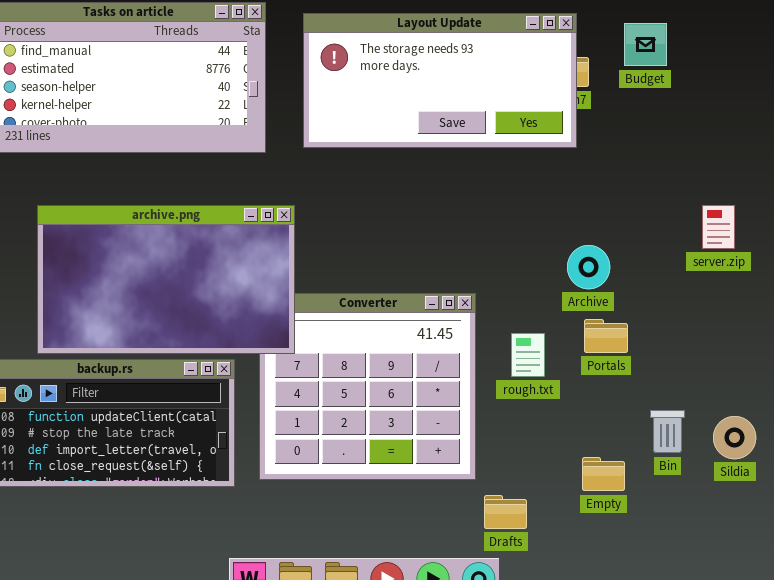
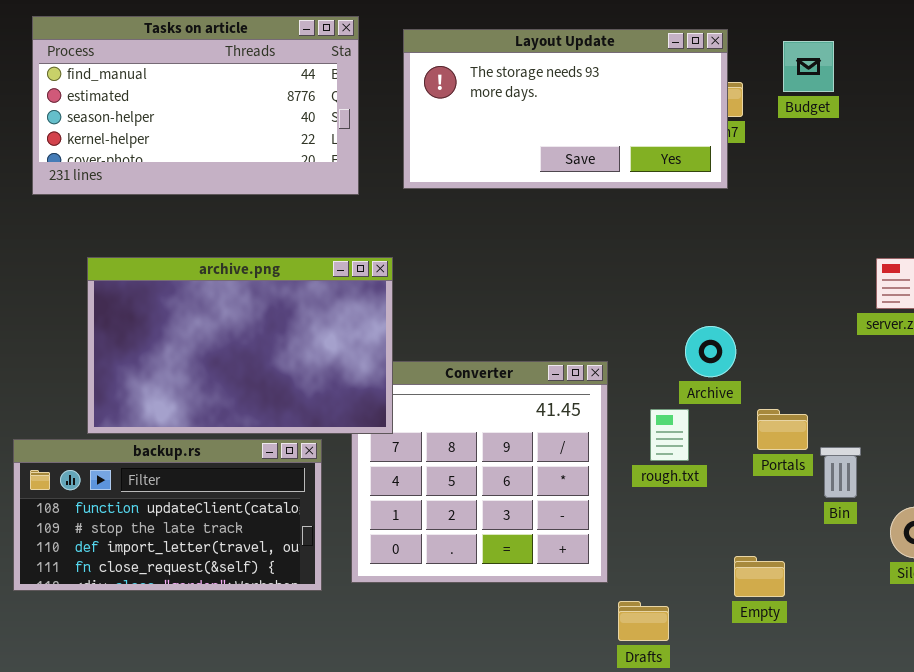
Archive: [567,245,610,289] -> [685,326,736,377], moved
Portals: [584,319,628,353] -> [757,409,808,450], moved
Bin: [650,410,685,453] -> [820,447,861,498], moved

